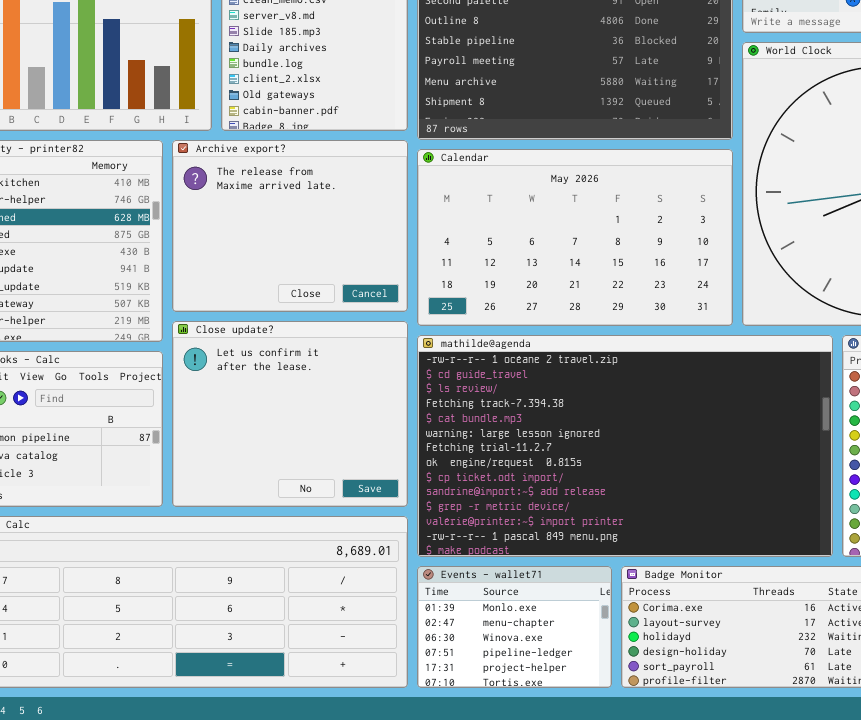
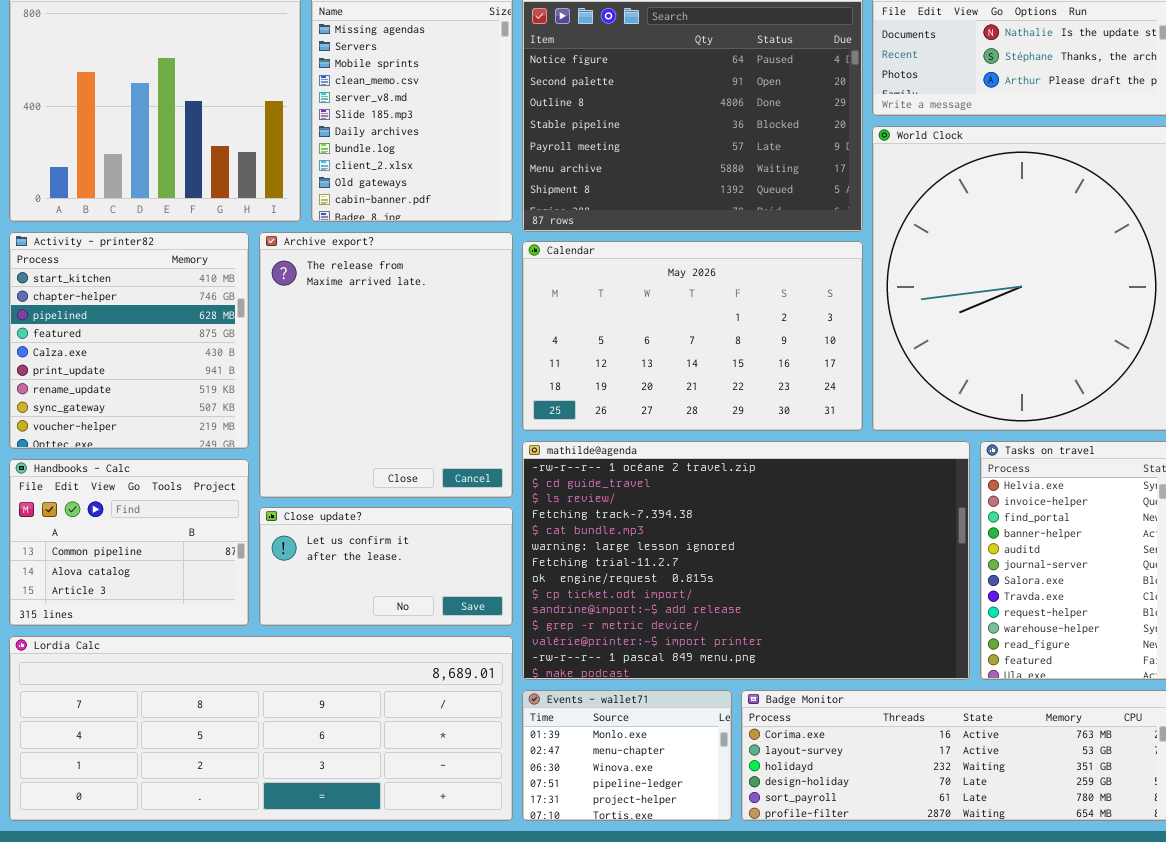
Archive export?: [172,140,408,312] -> [259,232,513,498], resized
Close update?: [172,321,408,507] -> [259,507,513,626], resized

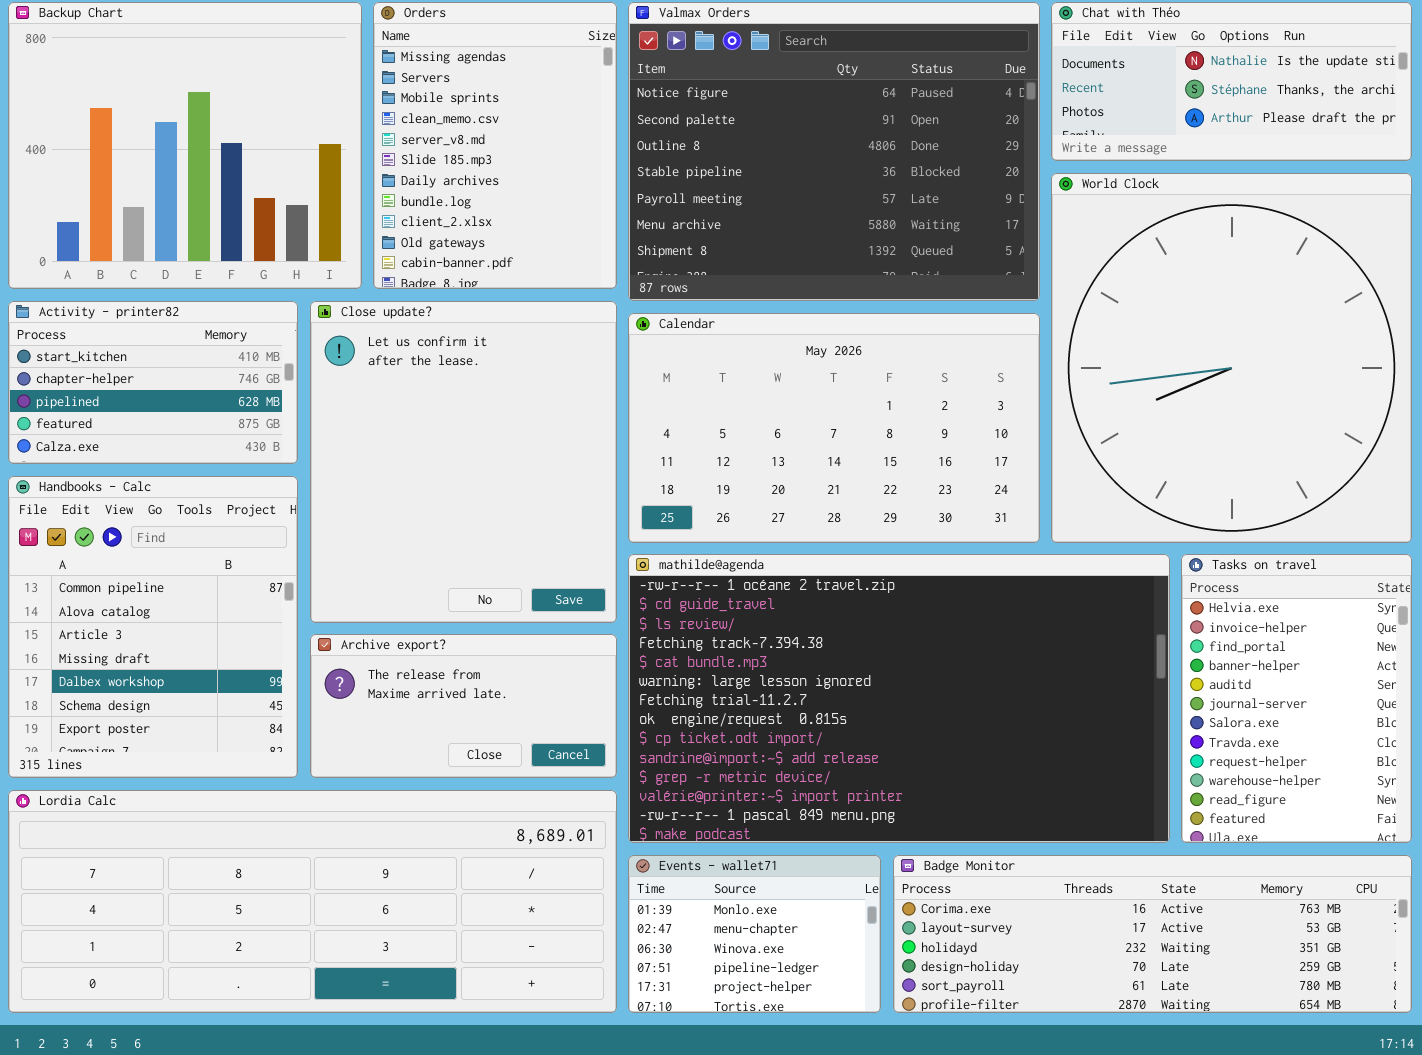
Activity - printer82: [9,232,249,449] -> [8,301,298,464], resized
Archive export?: [259,232,513,498] -> [310,634,617,778], moved, resized
Handbooks - Calc: [9,459,249,626] -> [8,476,298,778], resized
Close update?: [259,507,513,626] -> [310,301,617,623], moved, resized

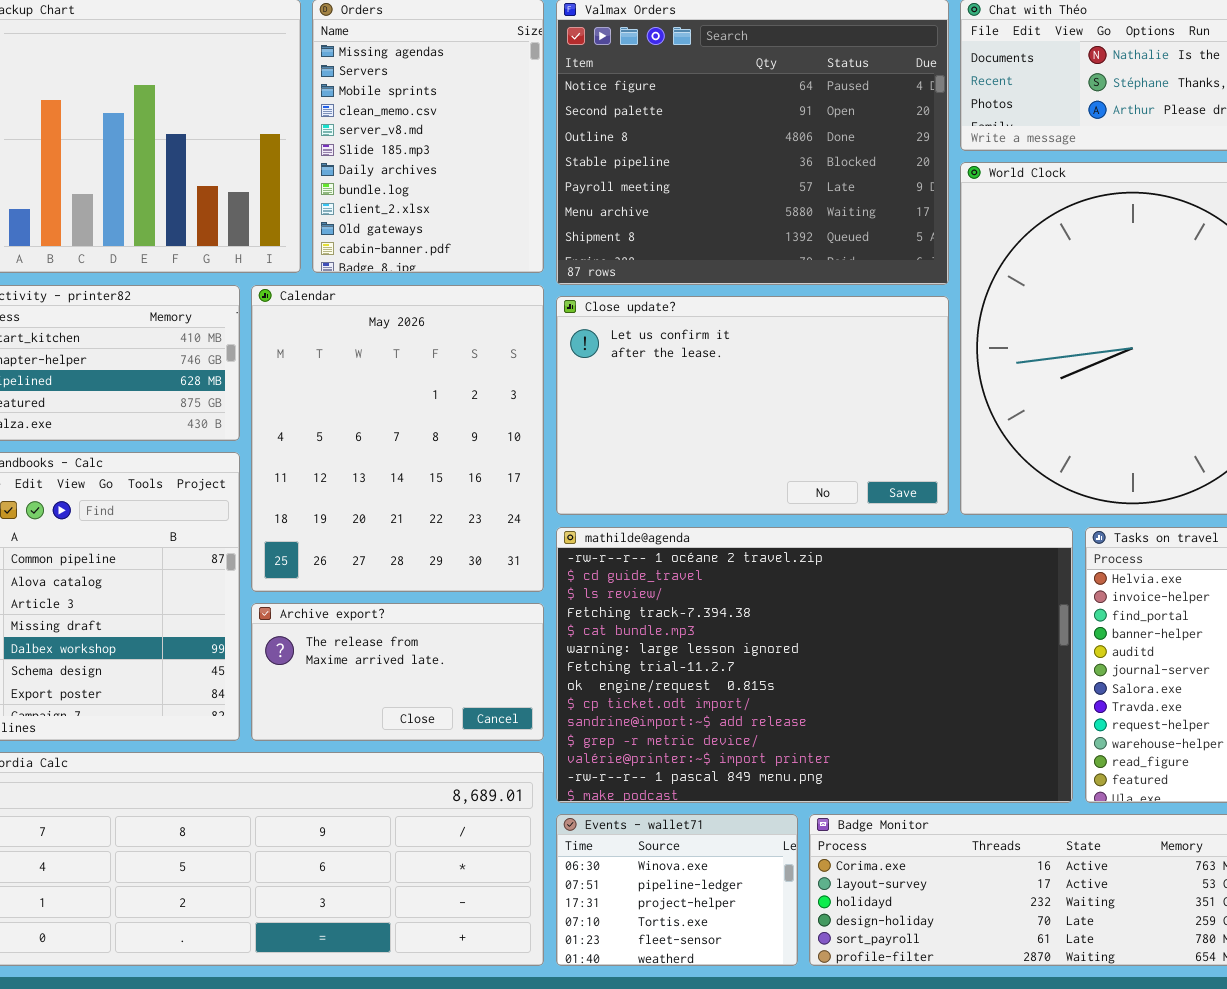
Close update?: [310,301,617,623] -> [556,296,949,515], moved, resized
Calendar: [628,313,1040,543] -> [251,285,544,592], moved, resized
Events - wallet71: [628,855,881,1013] -> [556,814,798,966], scrolled down 2 rows

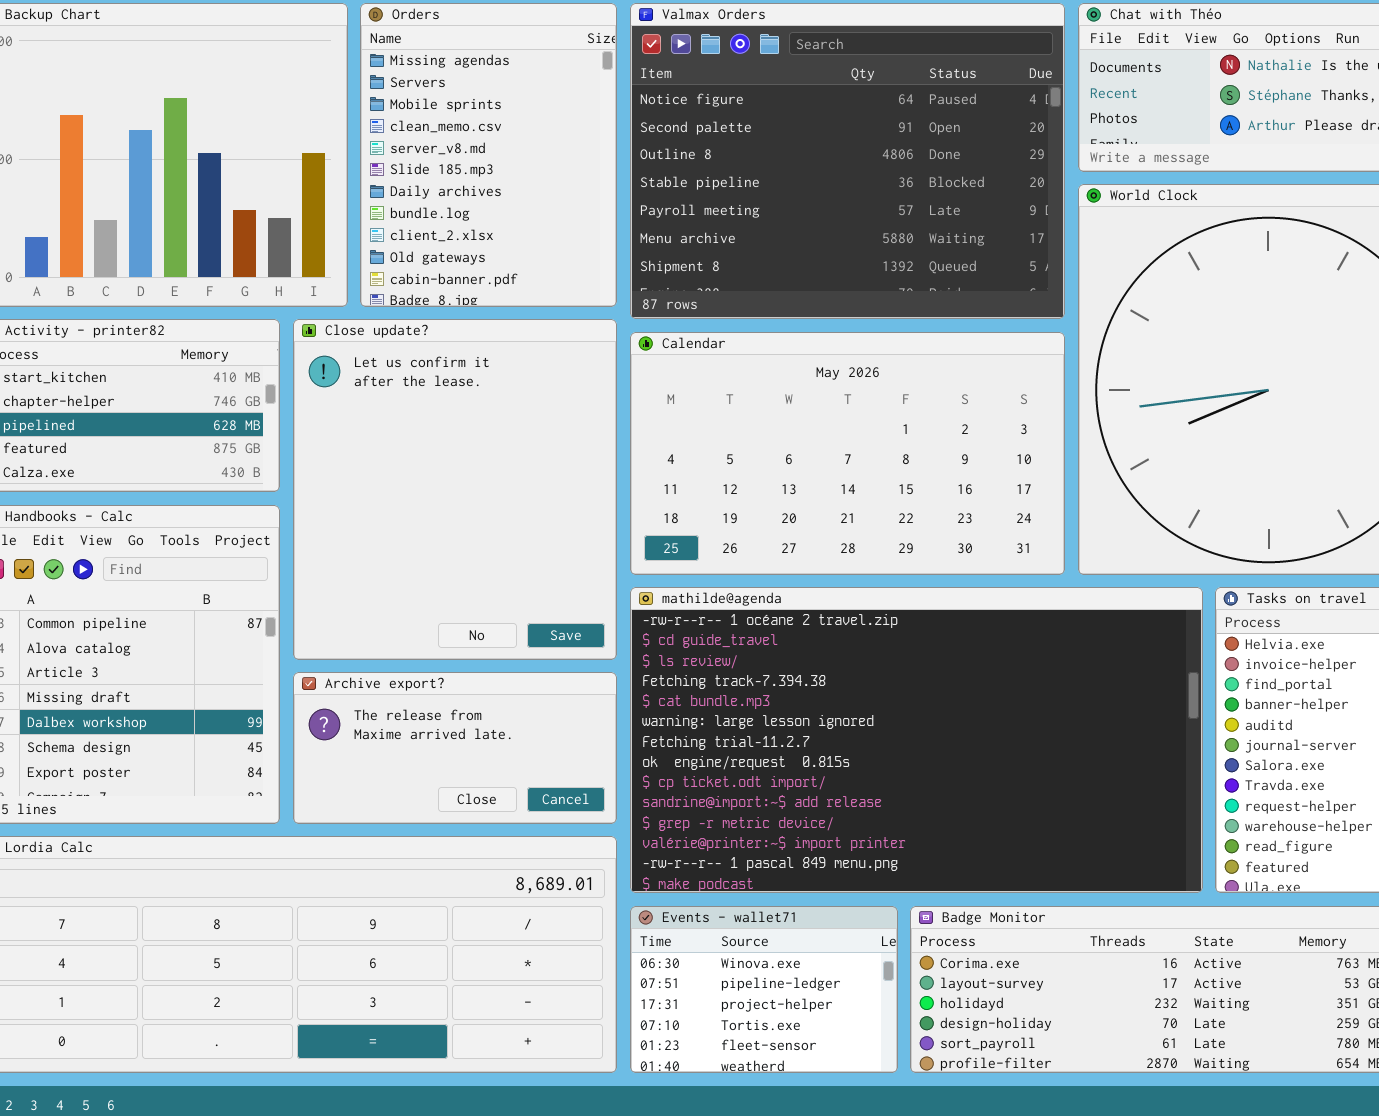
Calendar: [251,285,544,592] -> [630,332,1065,575], moved, resized
Close update?: [556,296,949,515] -> [293,319,617,660], moved, resized

